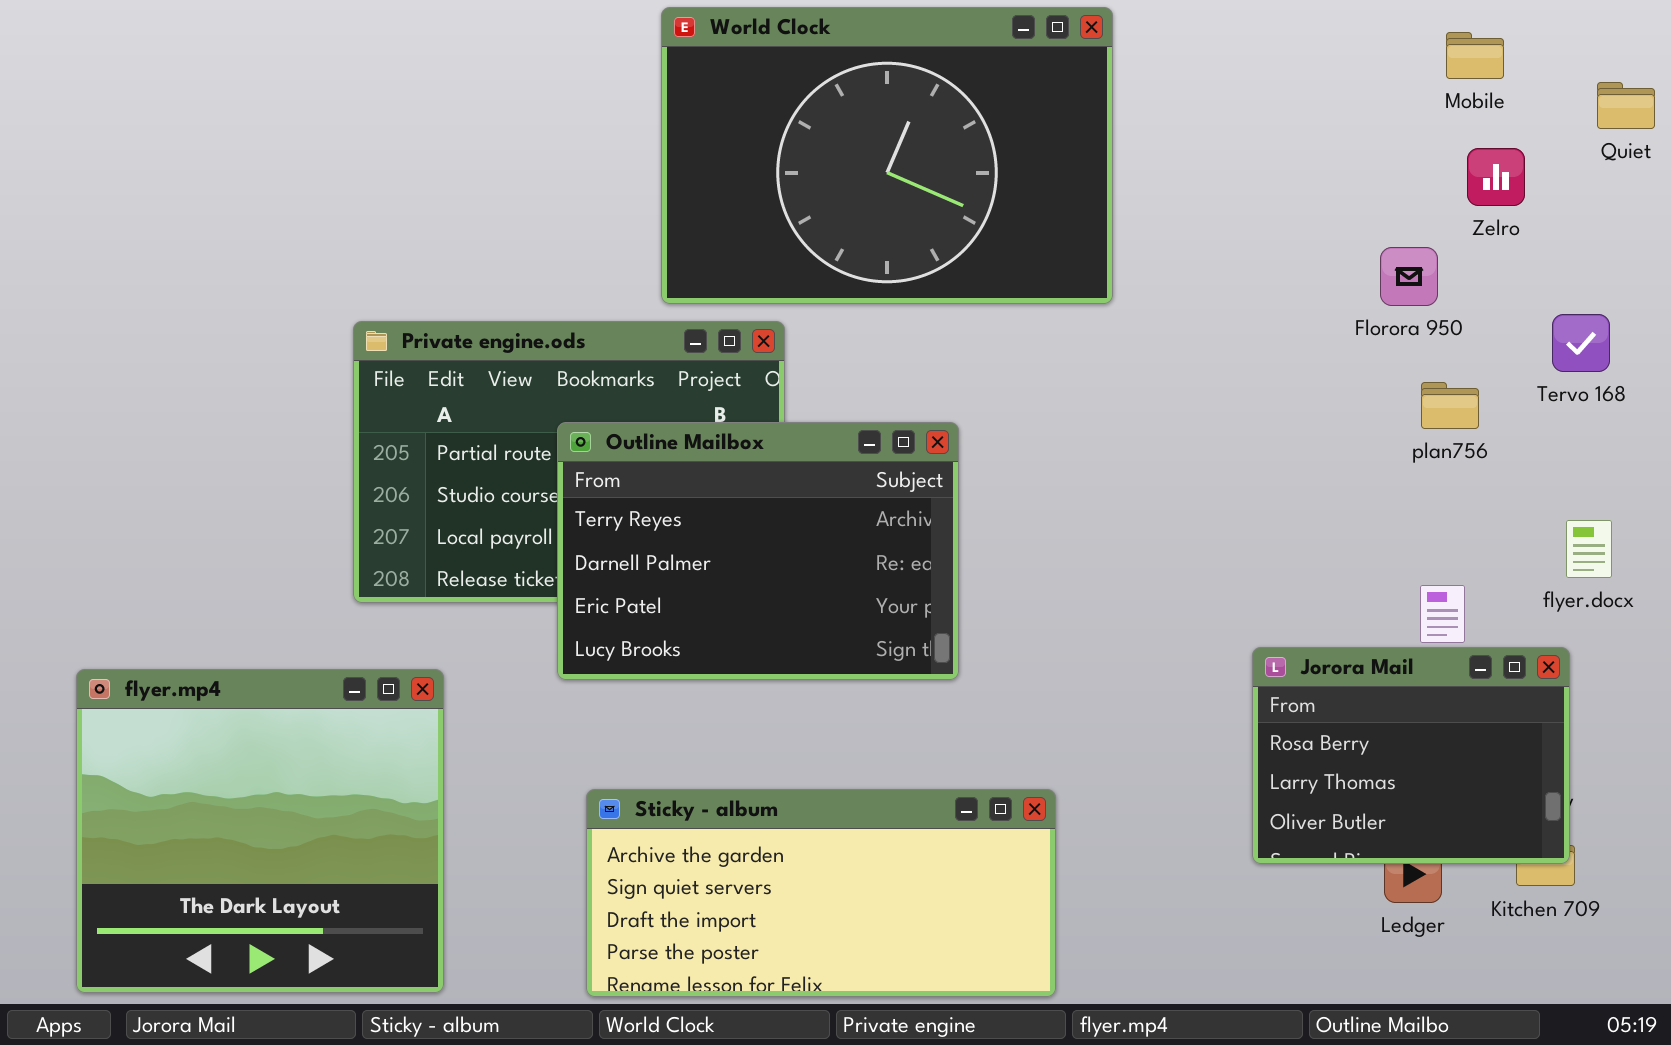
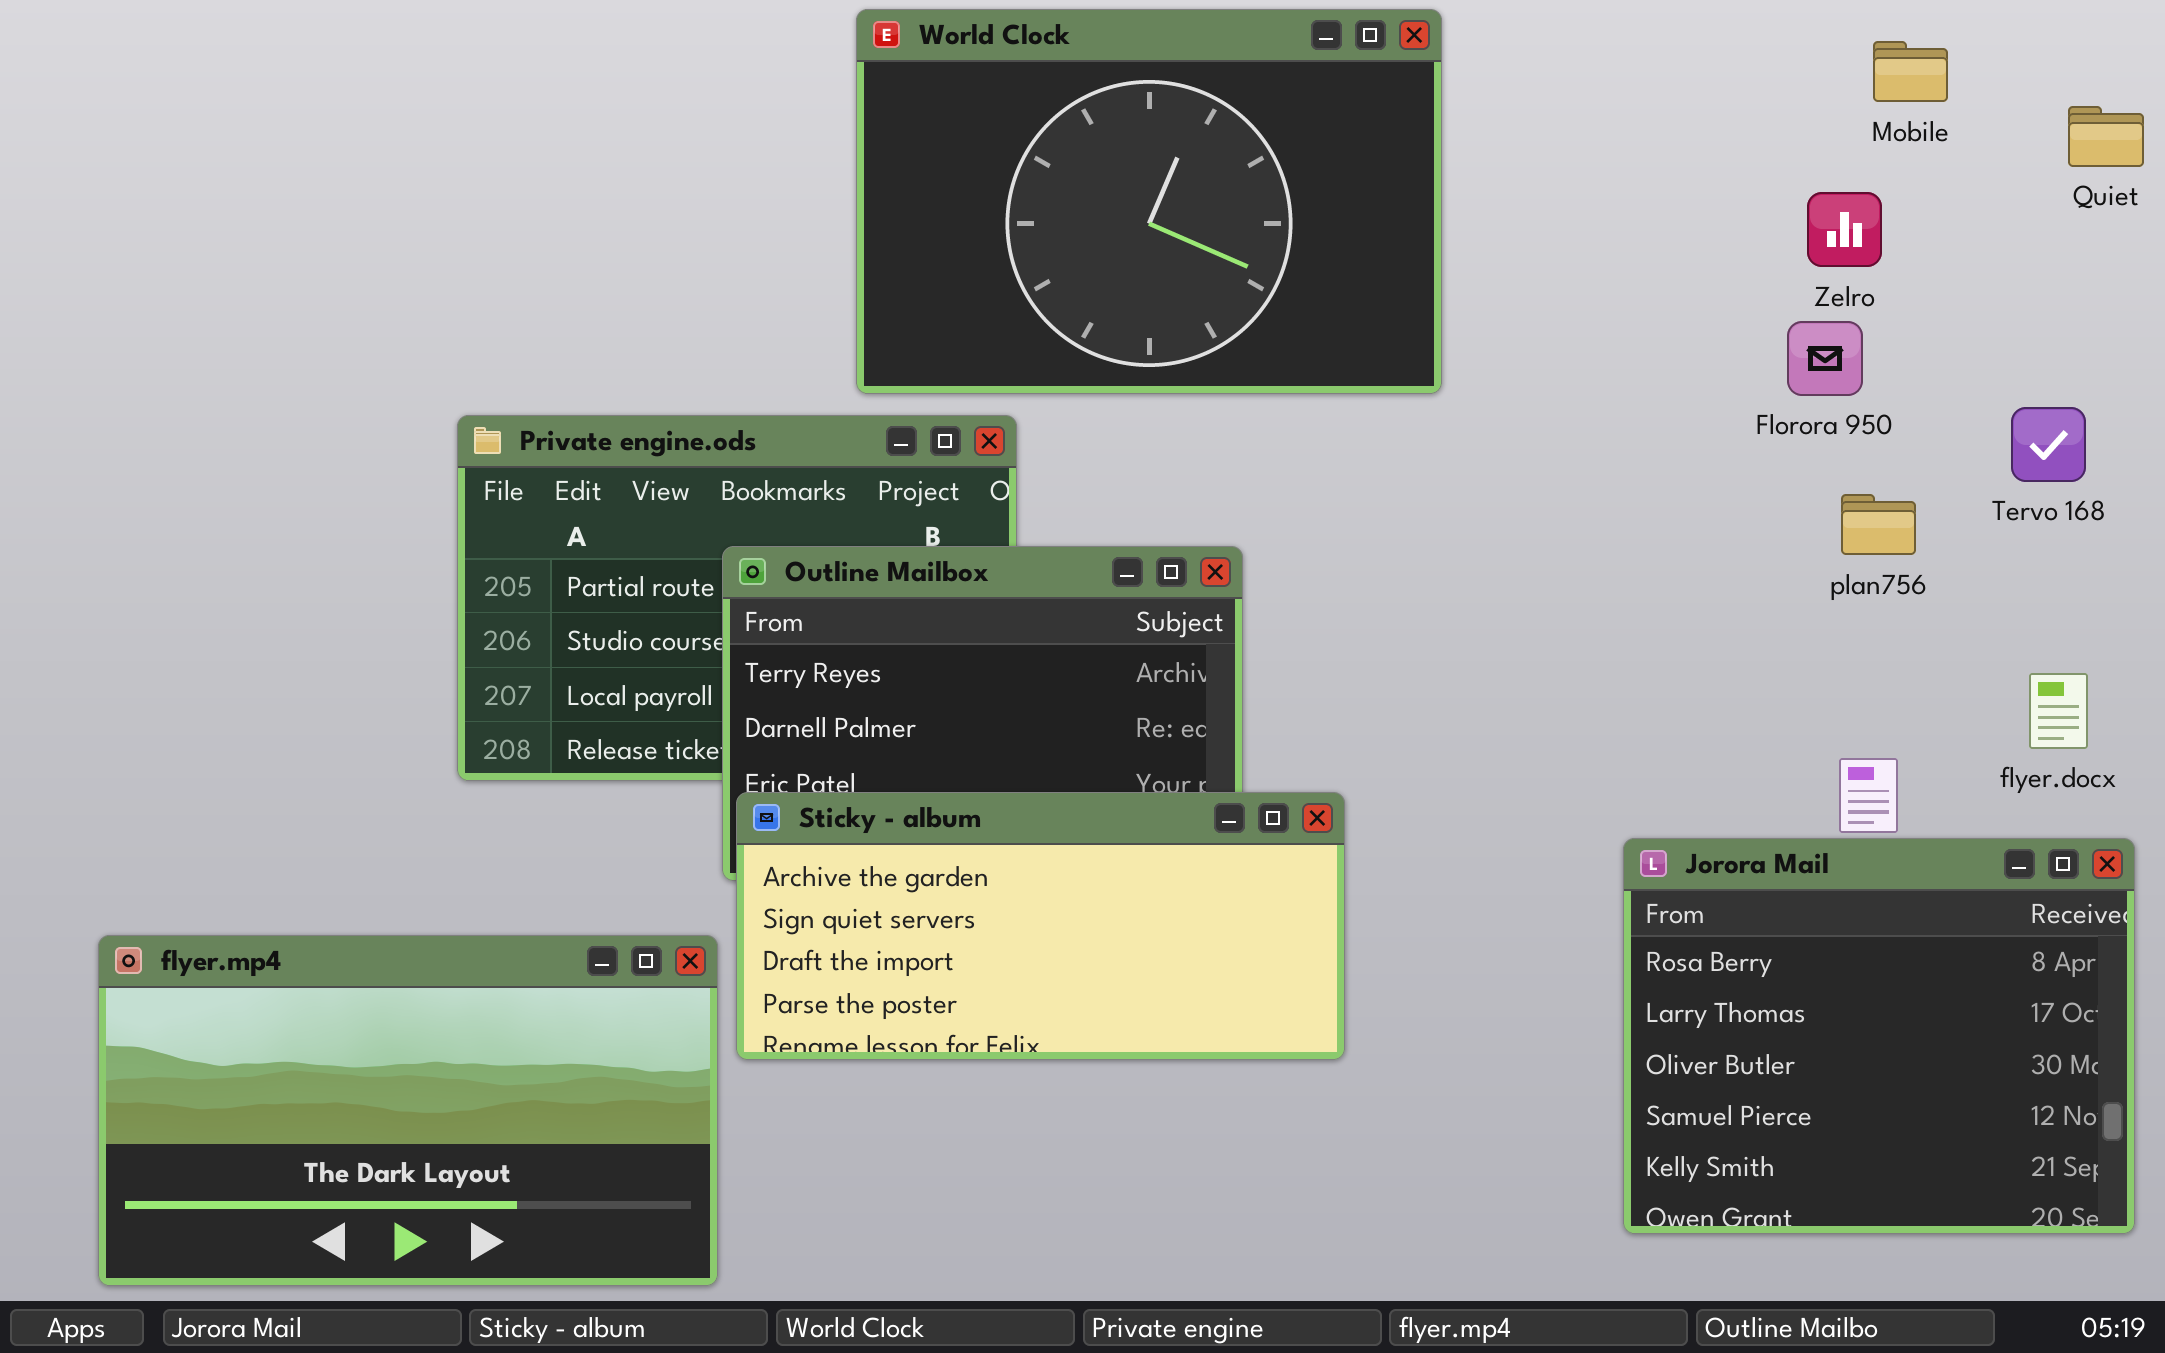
Zelro: [1467,148,1525,206] -> [1807,192,1882,267], moved
Jorora Mail: [1252,647,1570,864] -> [1623,838,2135,1234], resized
flyer.mp4: [76,669,444,993] -> [98,935,718,1286], resized
Sticky - album: [586,789,1056,997] -> [736,792,1345,1060], moved

